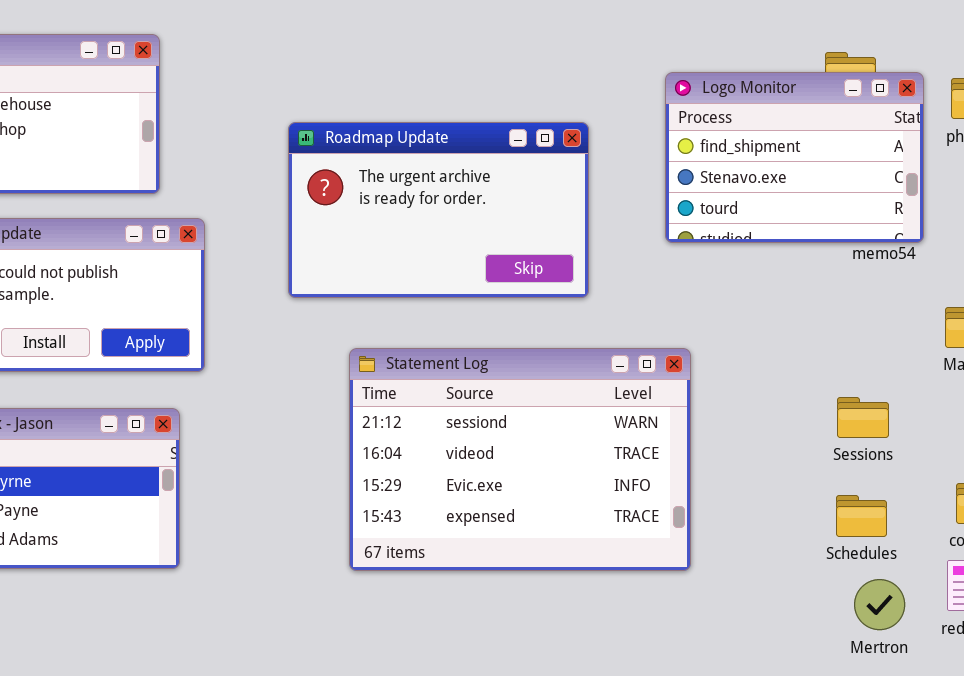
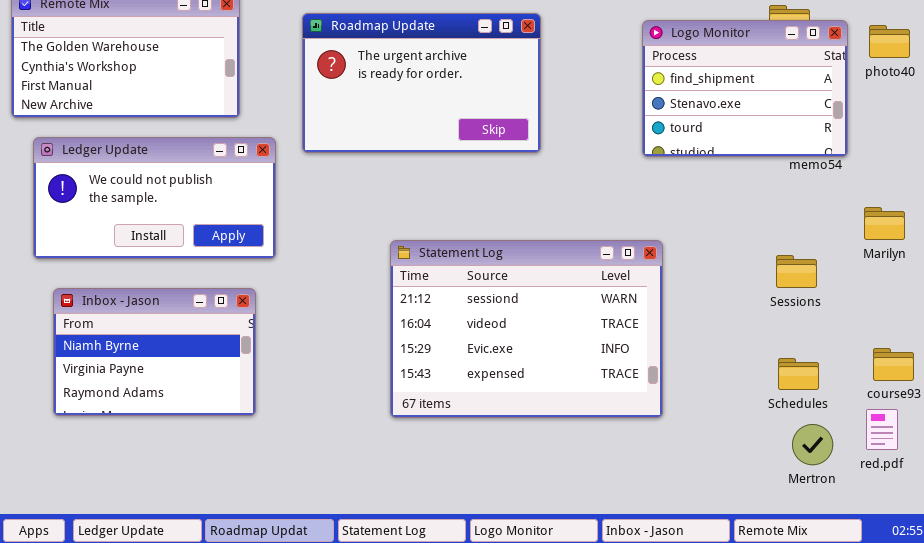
Roadmap Update: [288,122,589,298] -> [302,13,541,153], moved
Sessions: [837,397,889,438] -> [776,255,817,288], moved

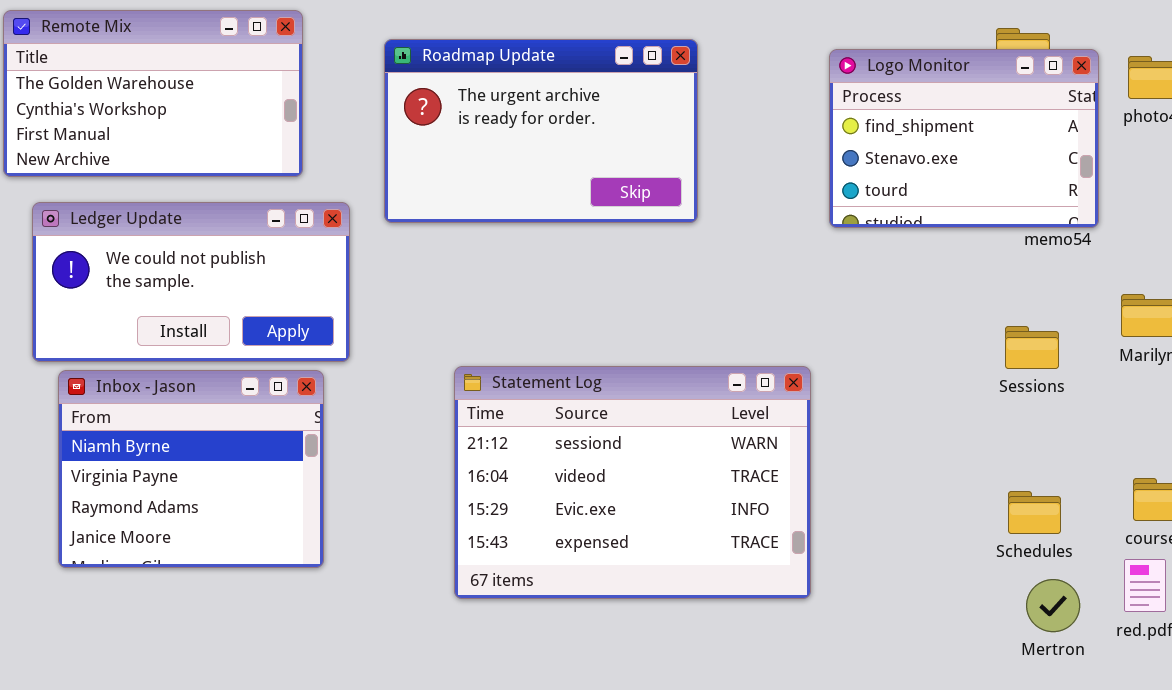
Statement Log: [390,240,663,418] -> [454,366,811,599], moved
Sessions: [776,255,817,288] -> [1005,326,1059,369], moved
Inbox - Jason: [53,288,256,416] -> [58,370,324,568], resized

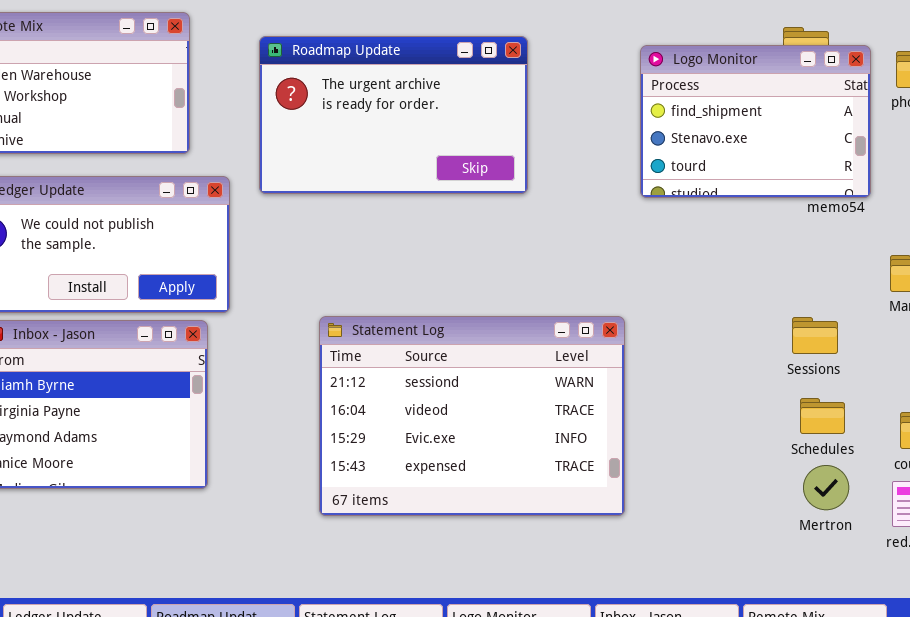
Sessions: [1005,326,1059,369] -> [792,317,838,354], moved
Schedules: [1008,491,1061,534] -> [800,398,845,434], moved
Mertron: [1026,579,1080,632] -> [803,465,849,510], moved

